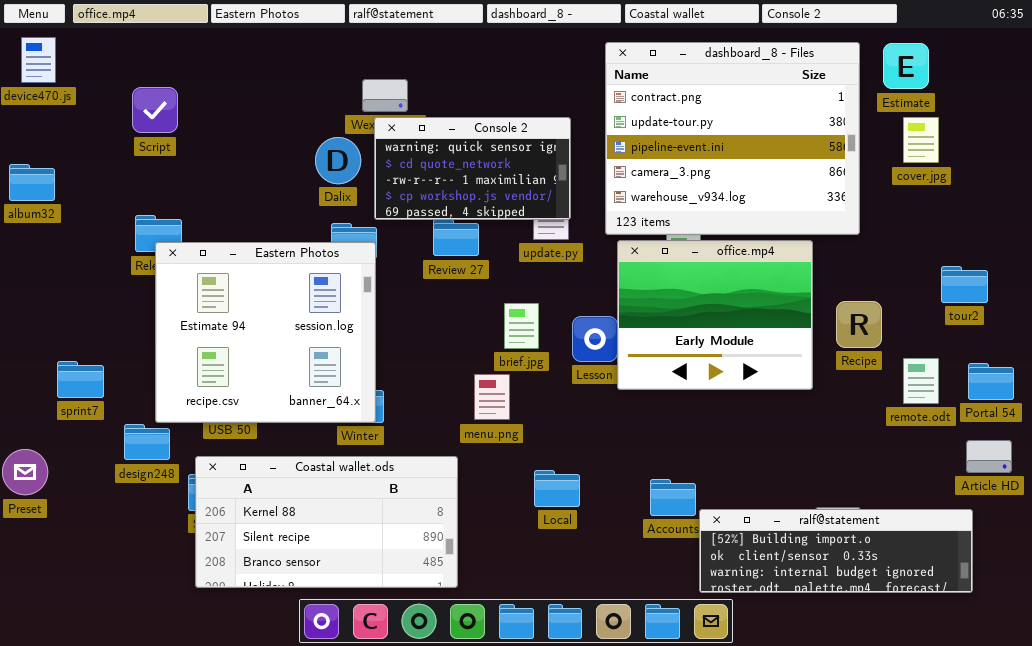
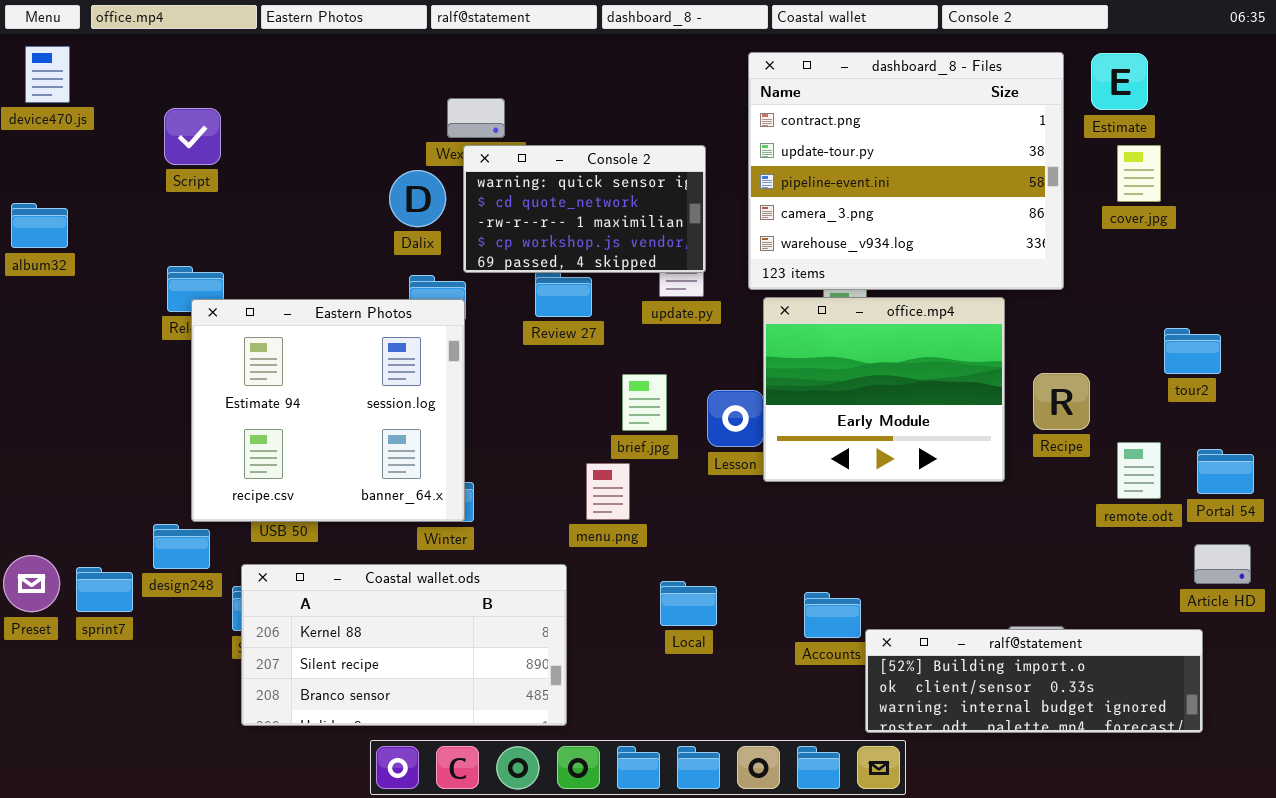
sprint7: [57,361,104,398] -> [76,567,133,612], moved

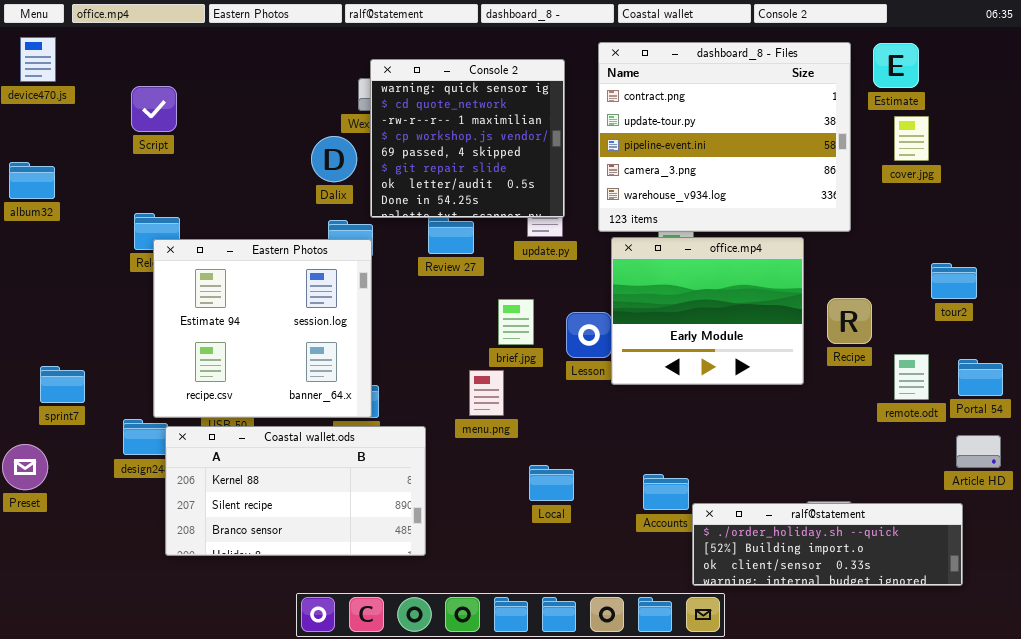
Console 2: [463,145,706,273] -> [370,59,565,218], resized
Coastal wallet.ods: [241,564,567,726] -> [165,426,426,556], moved
sprint7: [76,567,133,612] -> [40,366,85,403], moved
ralf@statement: [865,629,1203,733] -> [692,503,963,586], scrolled up 1 row

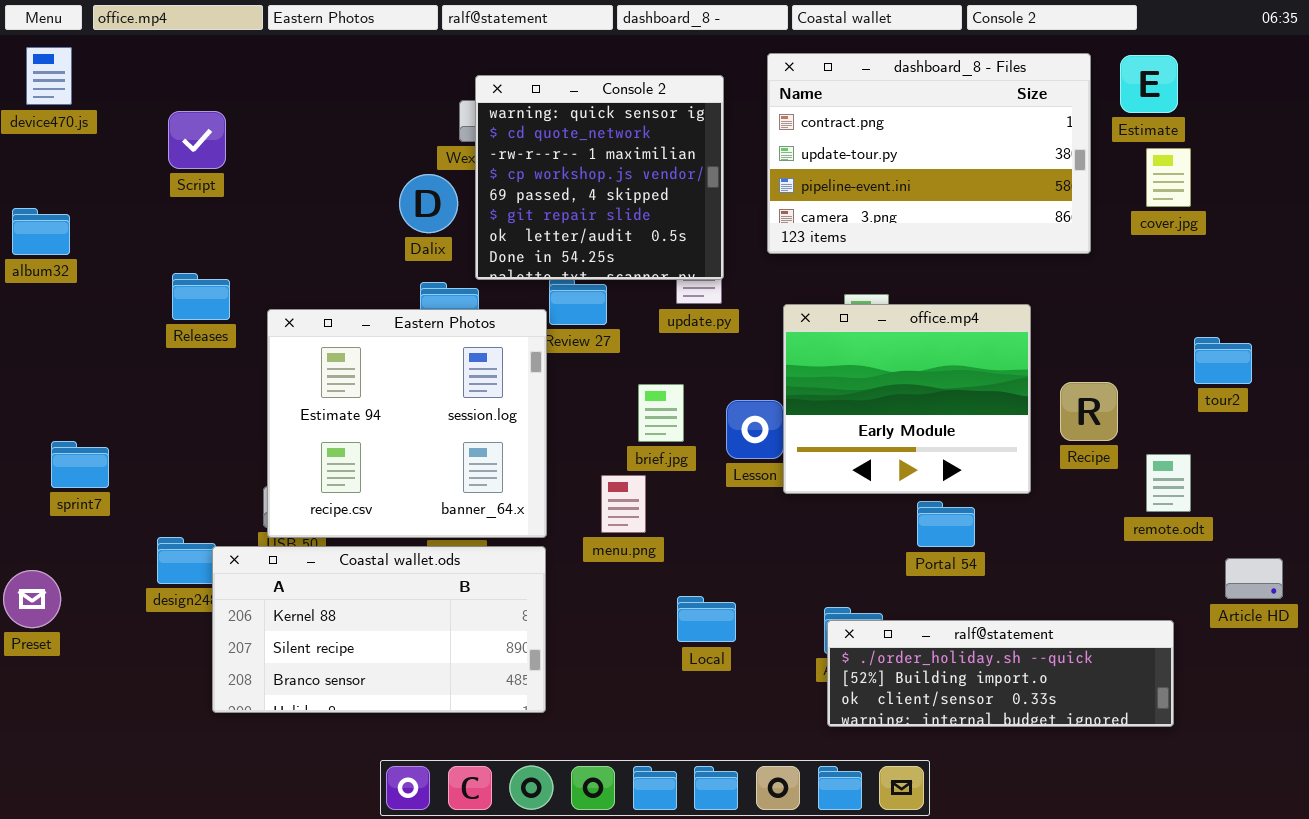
dashboard_8 - Files: [598,42,851,232] -> [767,53,1091,254], resized
Eastern Photos: [153,239,372,418] -> [267,309,547,538], moved
Portal 54: [958,359,1003,396] -> [917,501,975,547], moved
sprint7: [40,366,85,403] -> [51,441,109,488], moved
ralf@statement: [692,503,963,586] -> [827,620,1174,727], moved

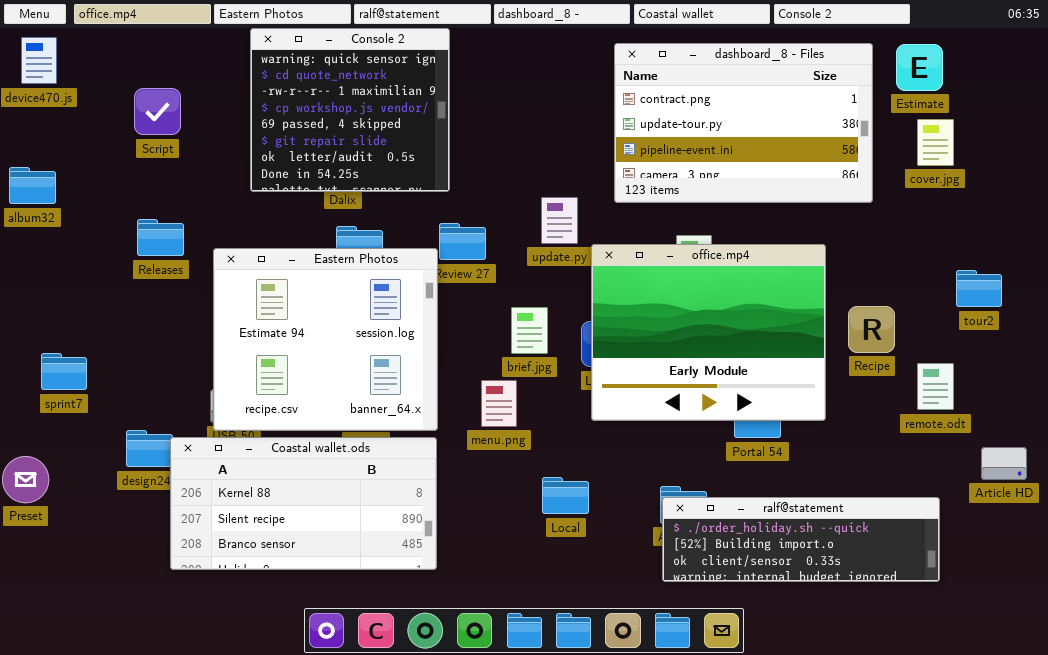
Console 2: [475,75,724,280] -> [250,28,450,192], moved
office.mp4: [783,304,1031,494] -> [591,244,826,421], resized

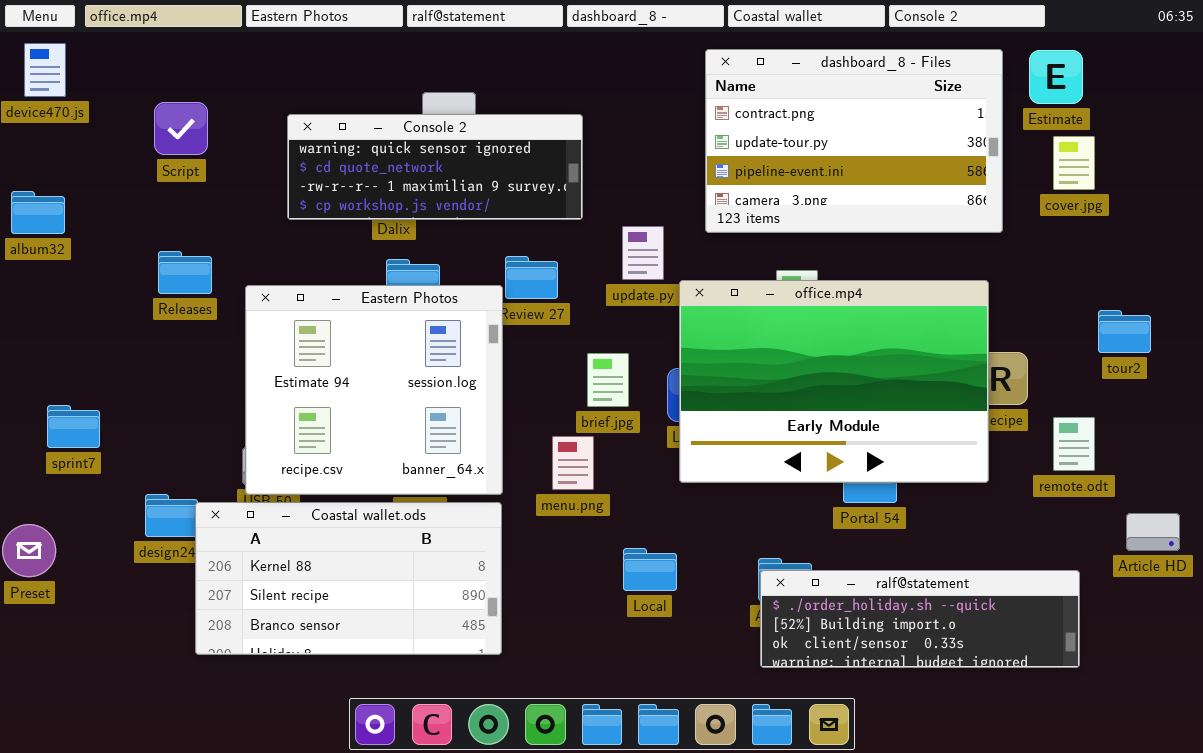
Console 2: [250,28,450,192] -> [287,114,583,220], resized
office.mp4: [591,244,826,421] -> [679,280,989,483], resized

